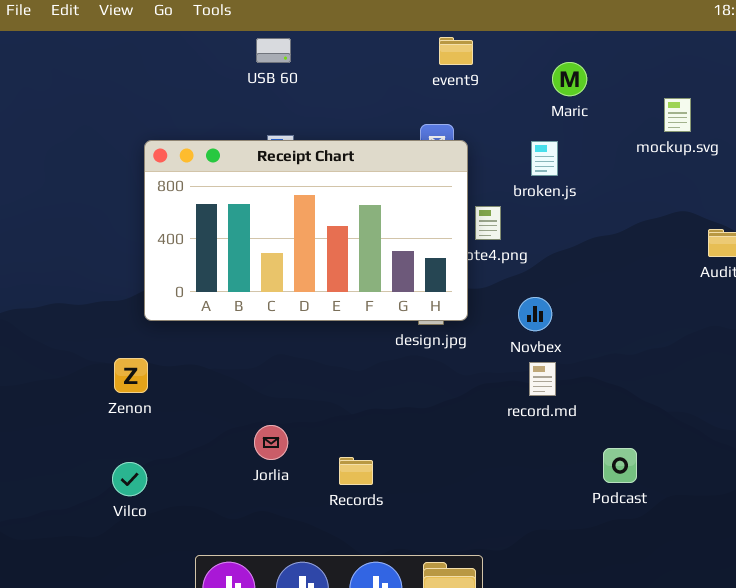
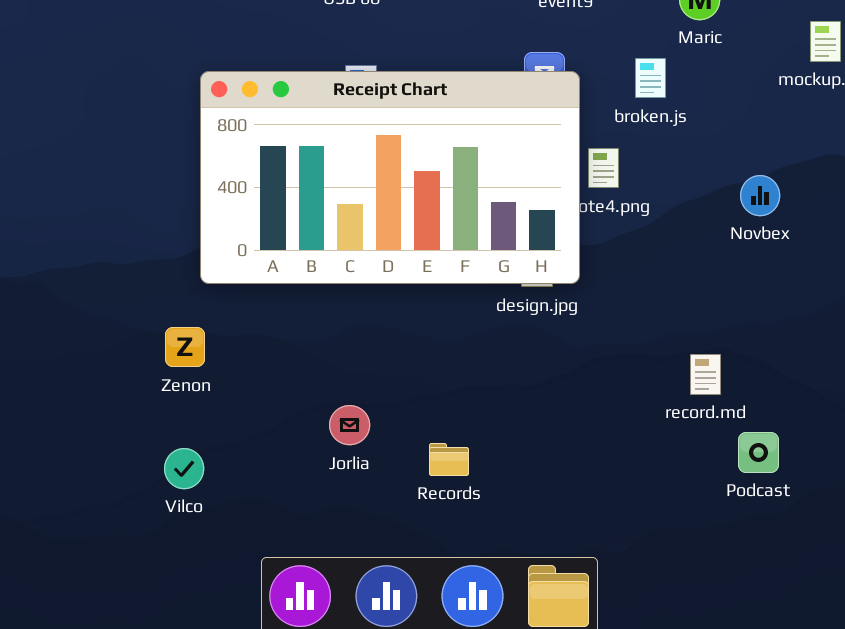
broken.js: [531,141,558,176] -> [635,58,666,98], moved
Novbex: [518,297,552,331] -> [740,175,780,216], moved
record.md: [529,362,556,396] -> [690,354,721,395], moved

